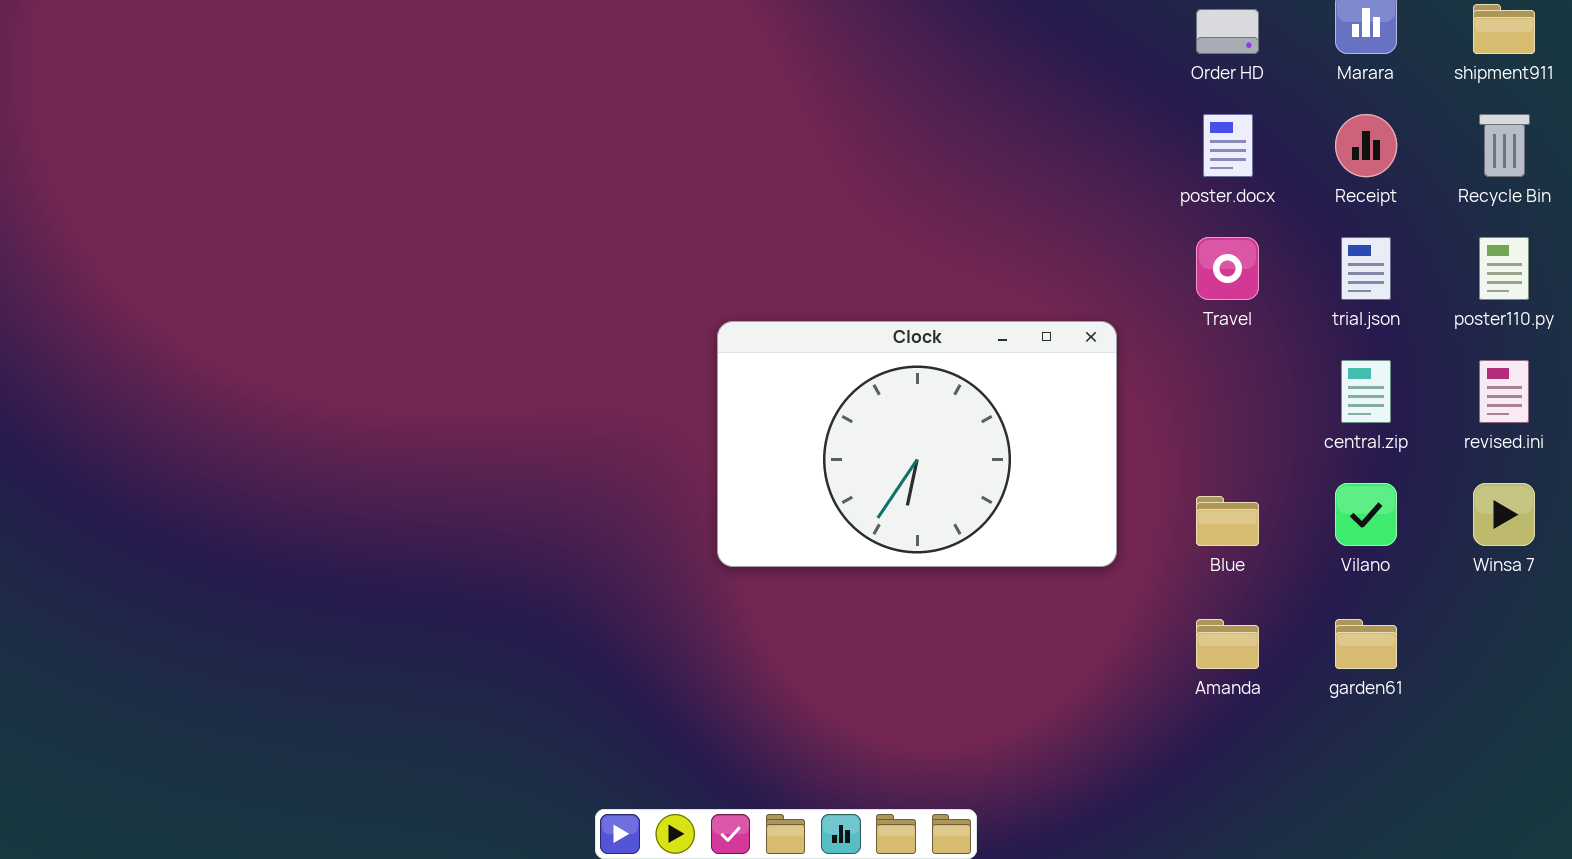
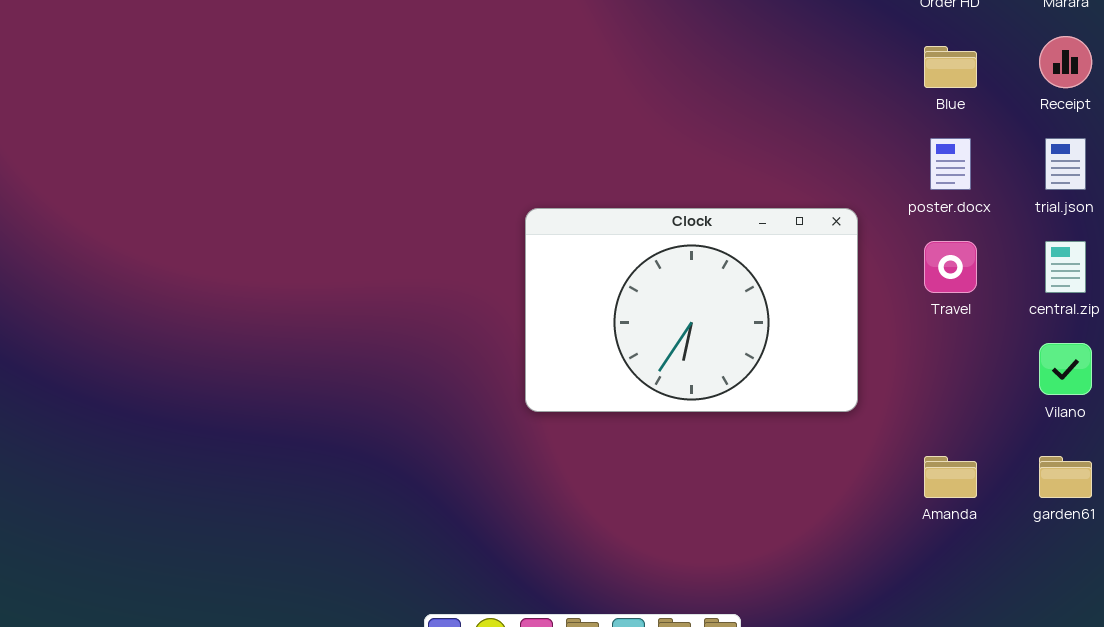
poster.docx: [1203,114,1253,177] -> [930,138,971,190], moved
Travel: [1196,237,1259,300] -> [924,241,977,293], moved
Blue: [1196,496,1259,546] -> [924,46,977,88], moved

